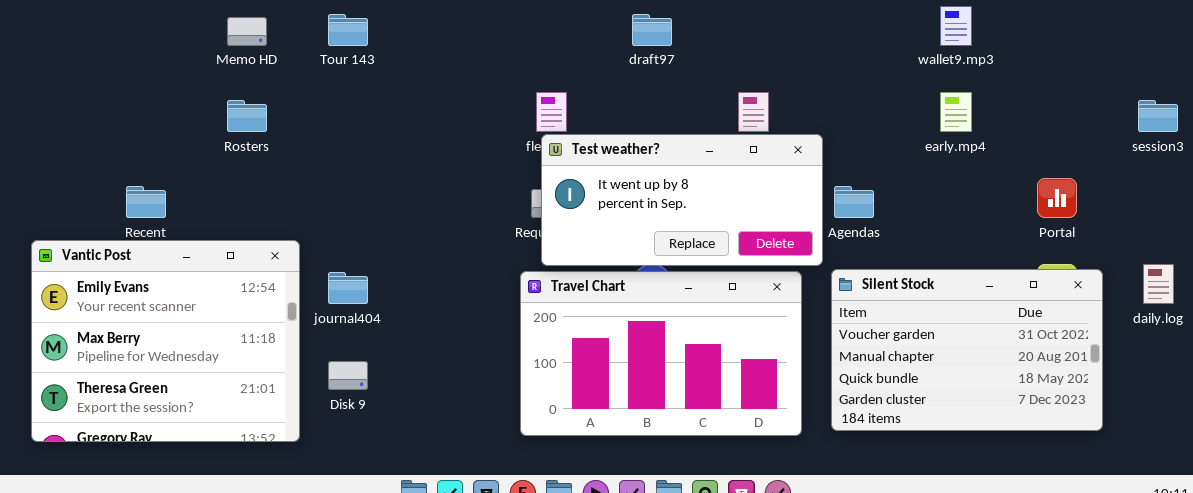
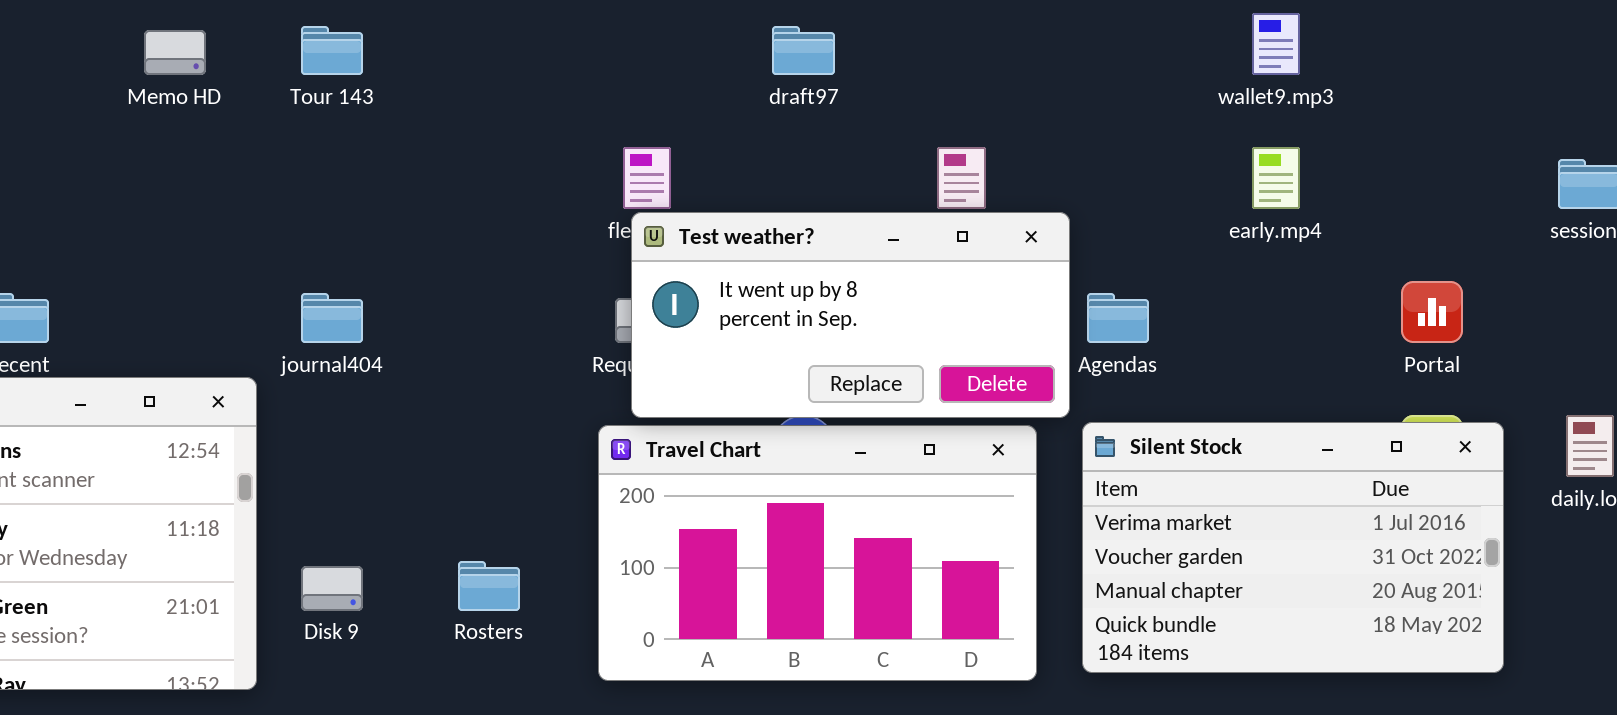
Rosters: [227,100,267,132] -> [458,561,520,611], moved
Silent Stock: [831,269,1103,431] -> [1082,422,1504,673], scrolled up 1 row
journal404: [328,272,368,304] -> [301,293,363,343], moved

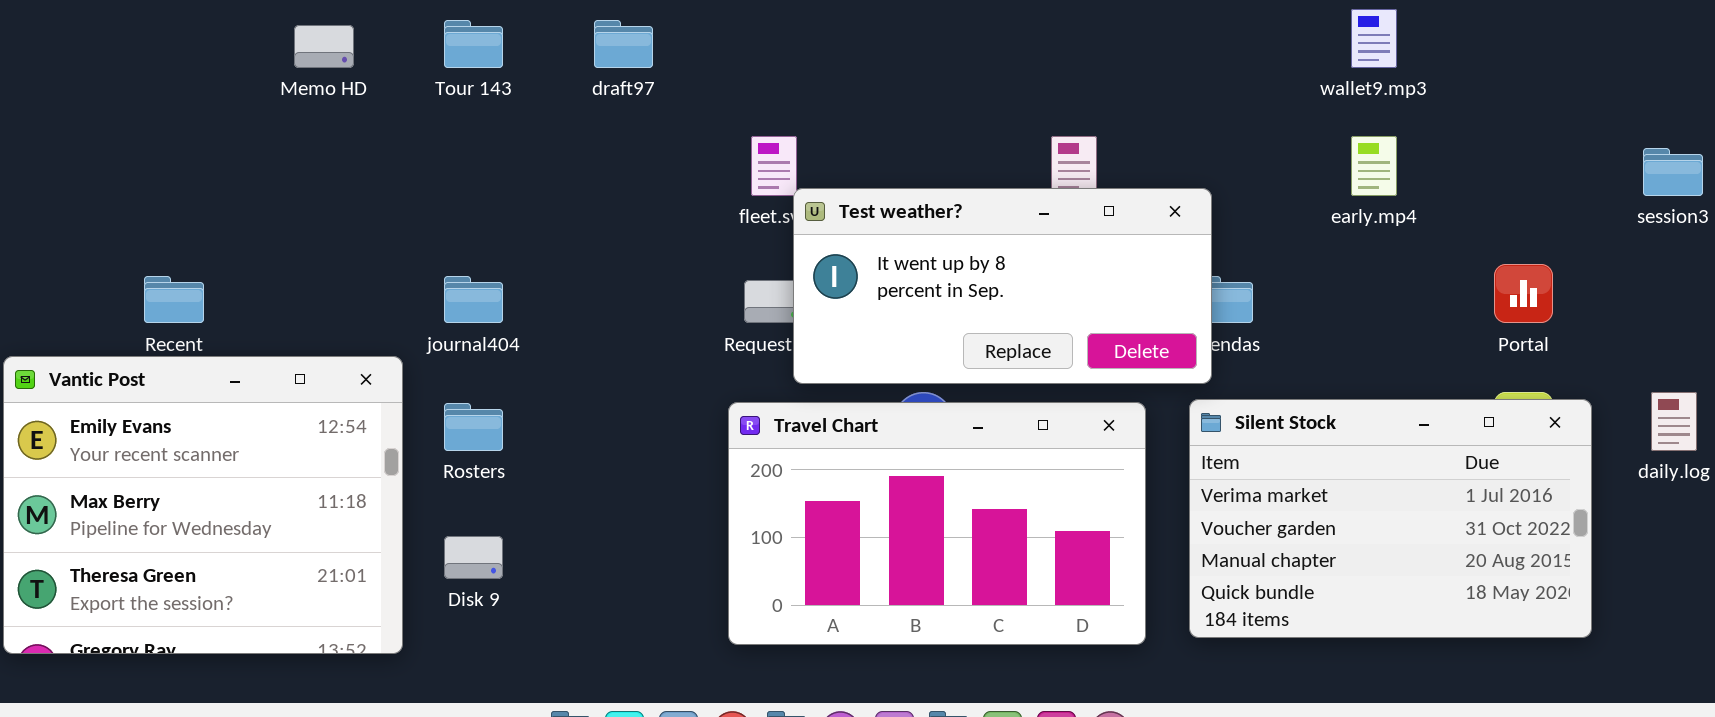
draft97: [772,26,835,75] -> [594,20,653,68], moved
Test weather?: [631,212,1070,418] -> [793,188,1212,384], moved
Rosters: [458,561,520,611] -> [444,403,503,451], moved

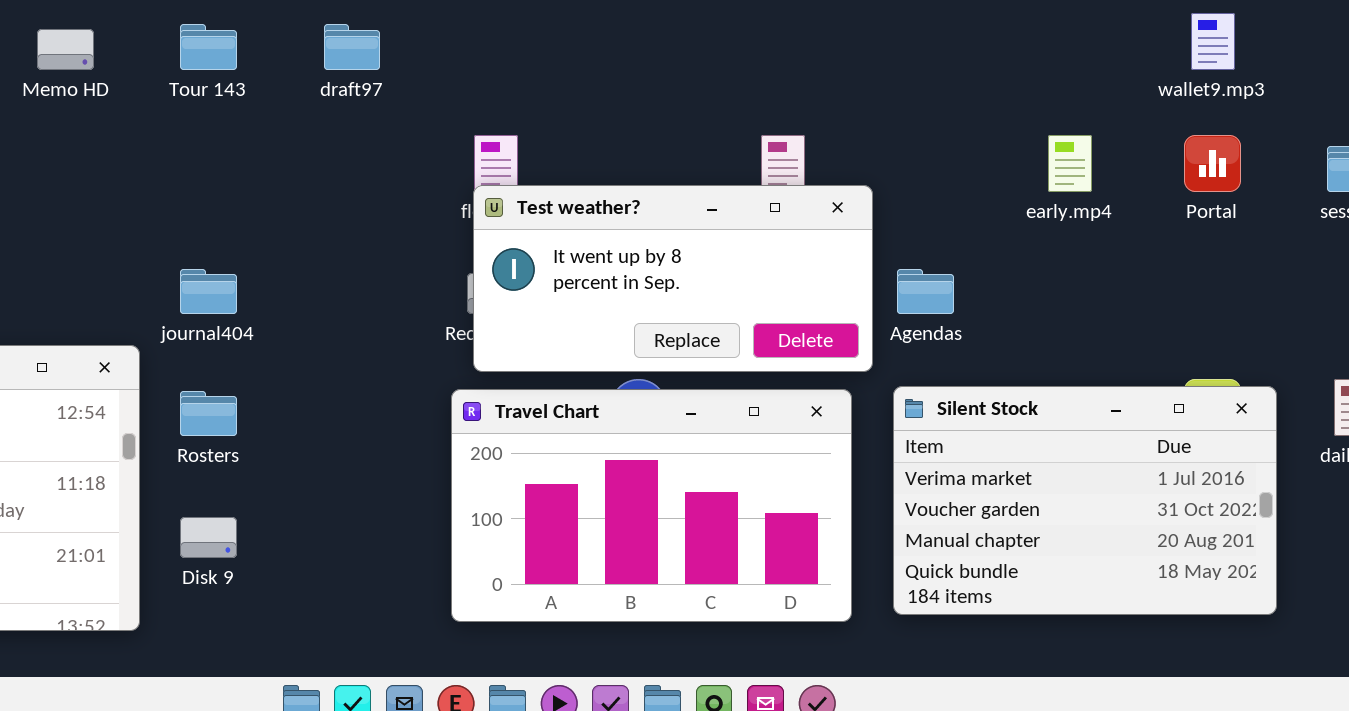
wallet9.mp3: [1351,9,1397,68] -> [1191,13,1235,70], moved
Test weather?: [793,188,1212,384] -> [473,185,873,372], moved
Portal: [1494,264,1553,323] -> [1184,135,1241,192], moved

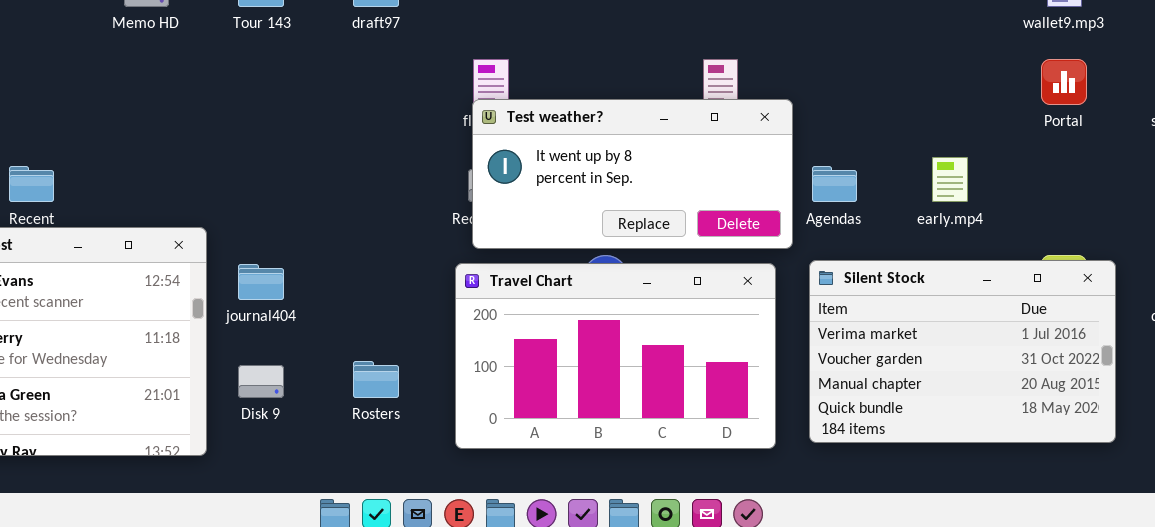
early.mp4: [1048,135,1092,192] -> [932,157,968,202], moved
journal404: [180,269,237,314] -> [238,264,284,300], moved
Rosters: [180,391,237,436] -> [353,361,399,398], moved

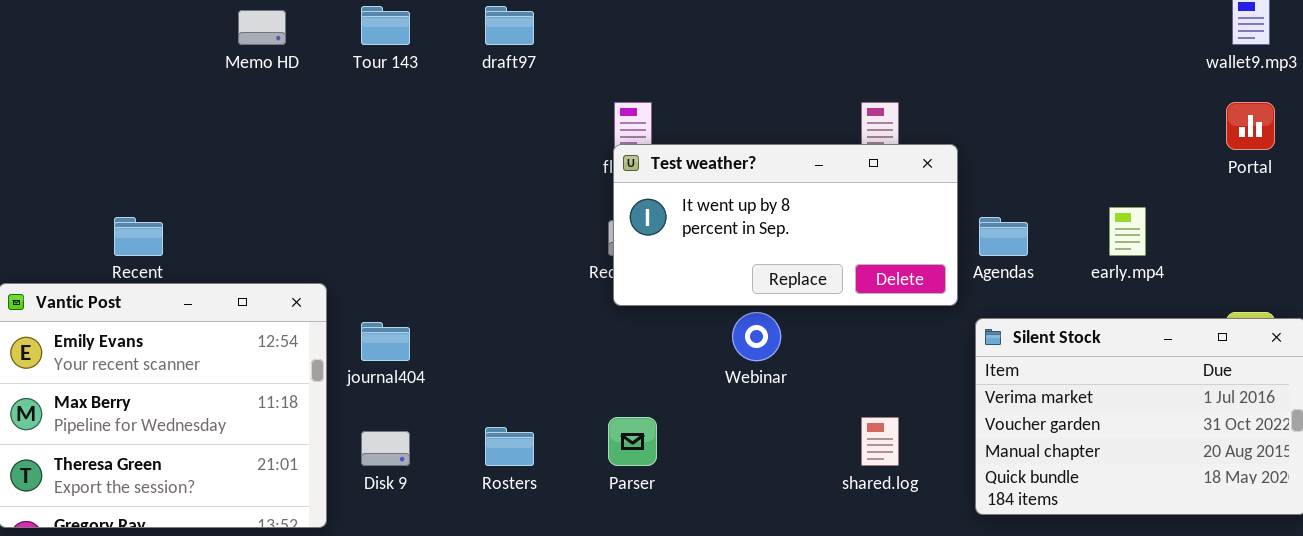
Travel Chart: [455,263,776,449] -> none, closed

